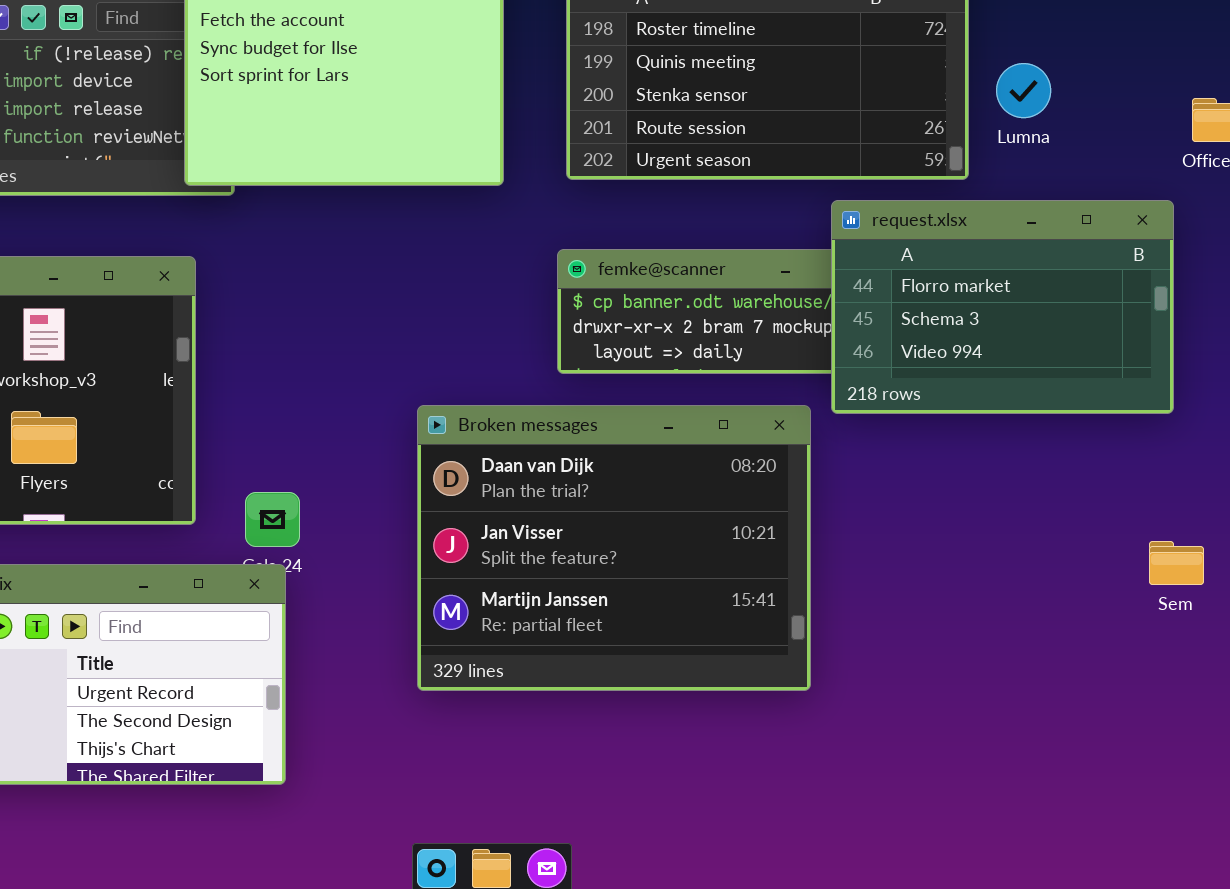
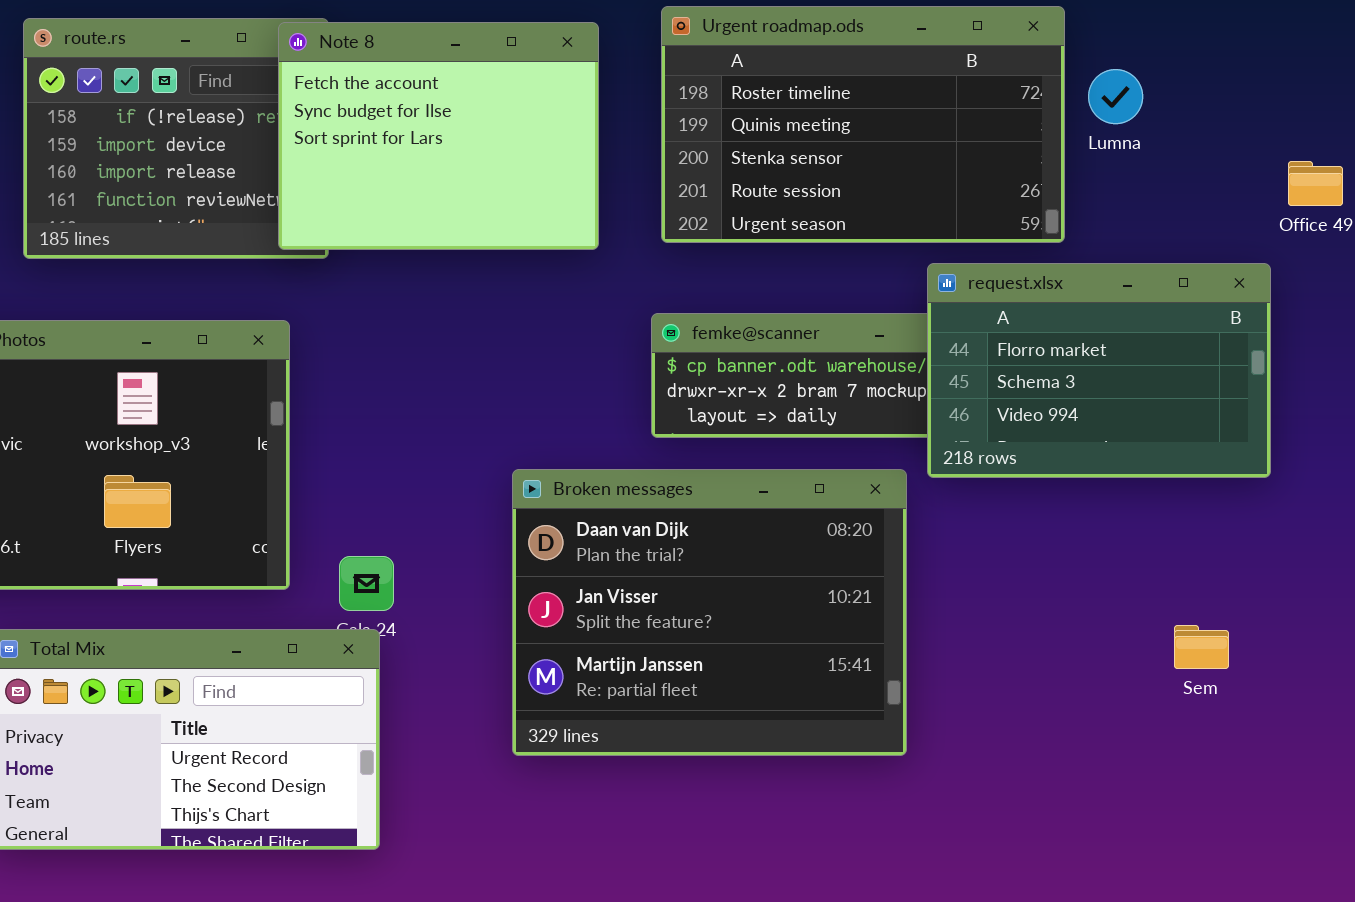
Lumna: [996,63,1051,118] -> [1088,69,1143,124], moved
Sem: [1149,541,1204,585] -> [1174,625,1229,669], moved

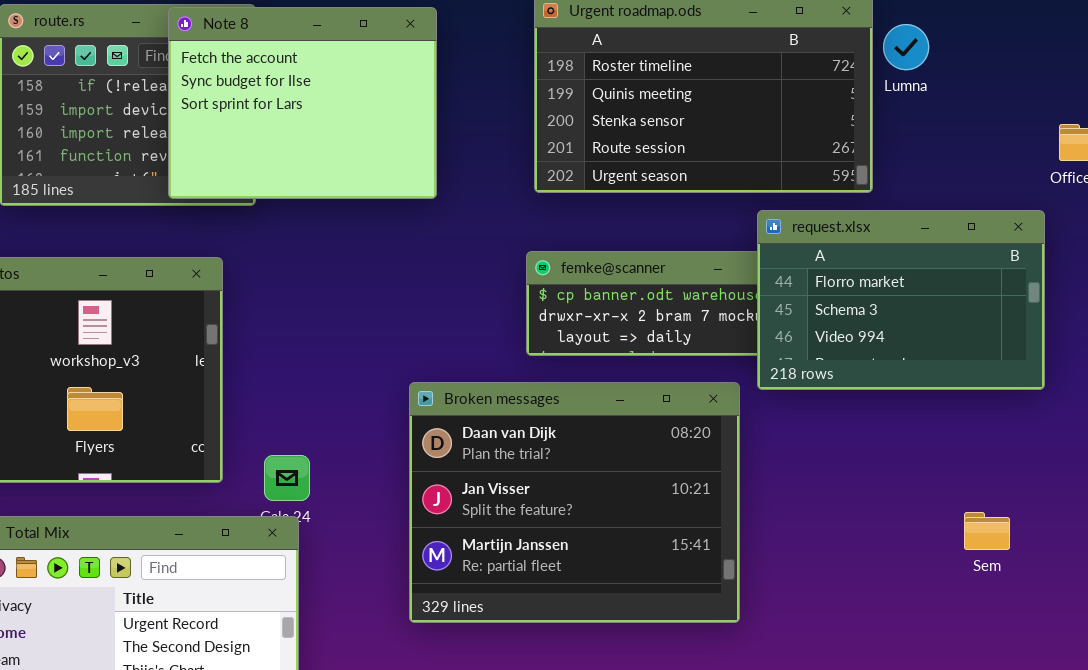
Note 8: [278,22,599,250] -> [168,7,437,199], moved
Lumna: [1088,69,1143,124] -> [883,24,929,70], moved

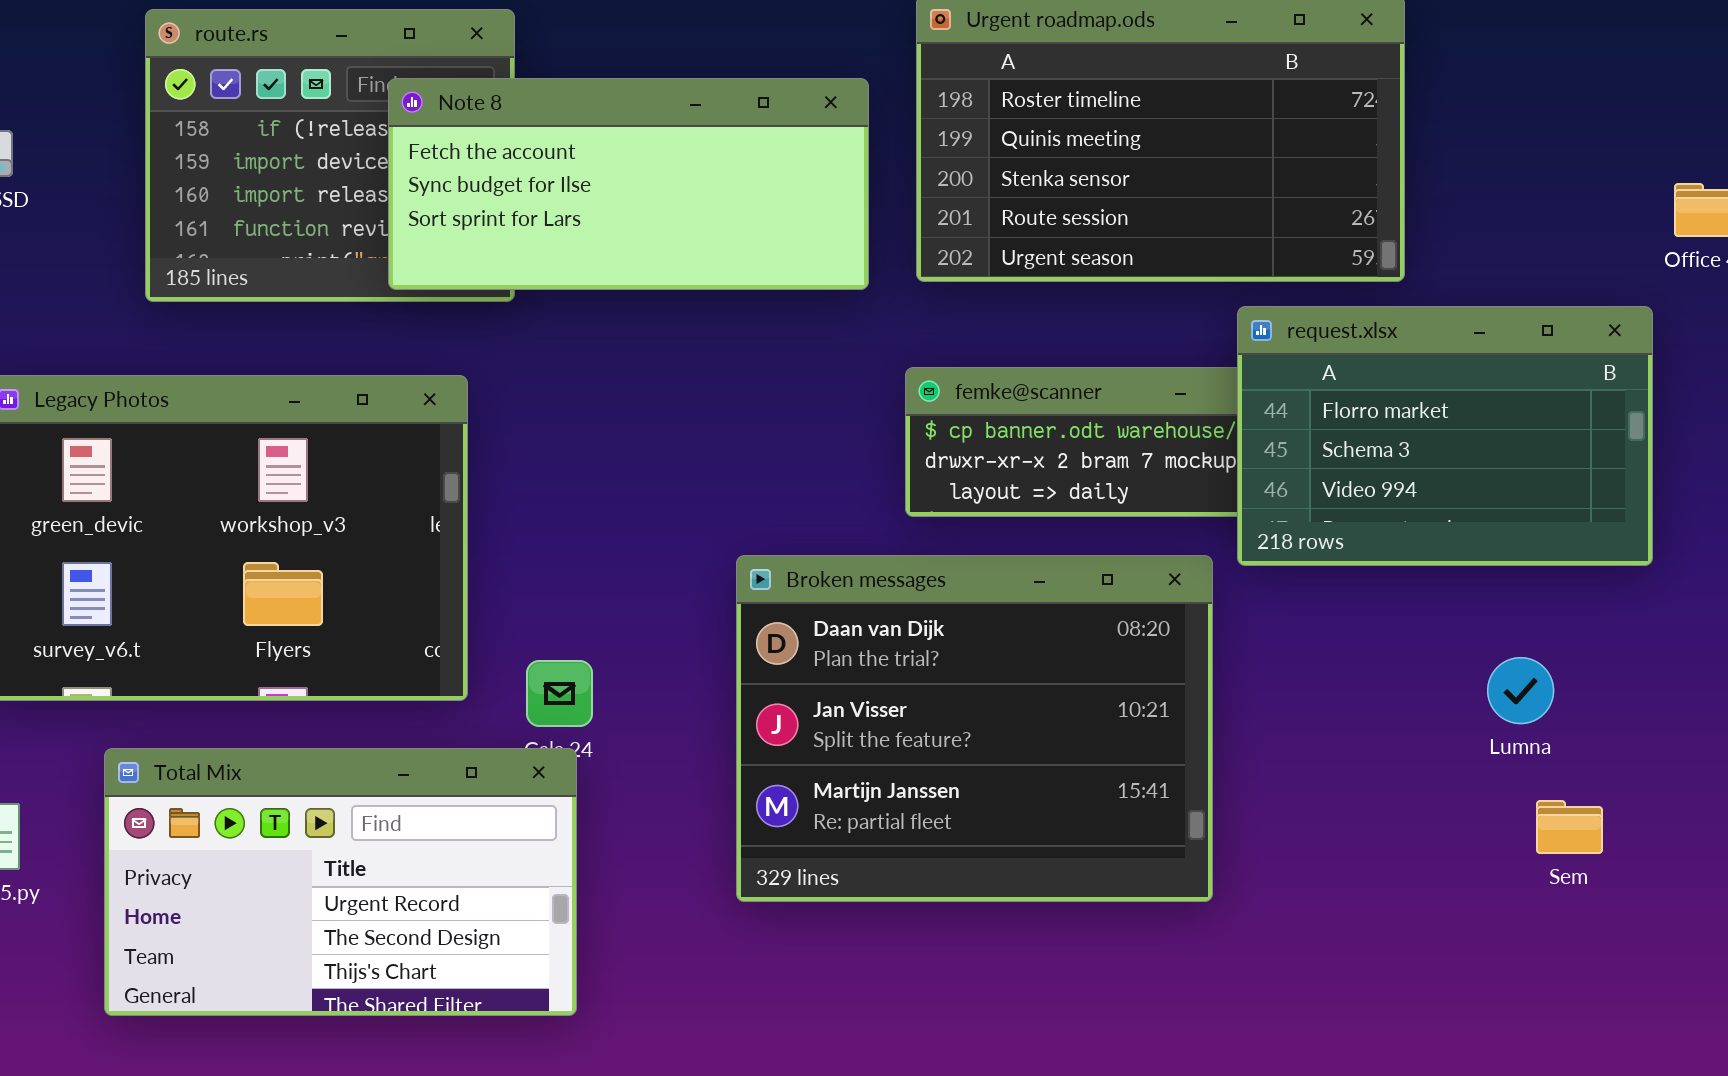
Note 8: [168,7,437,199] -> [388,78,869,290], resized
Lumna: [883,24,929,70] -> [1487,657,1554,724], moved
Sem: [964,512,1010,550] -> [1536,800,1603,854], moved

